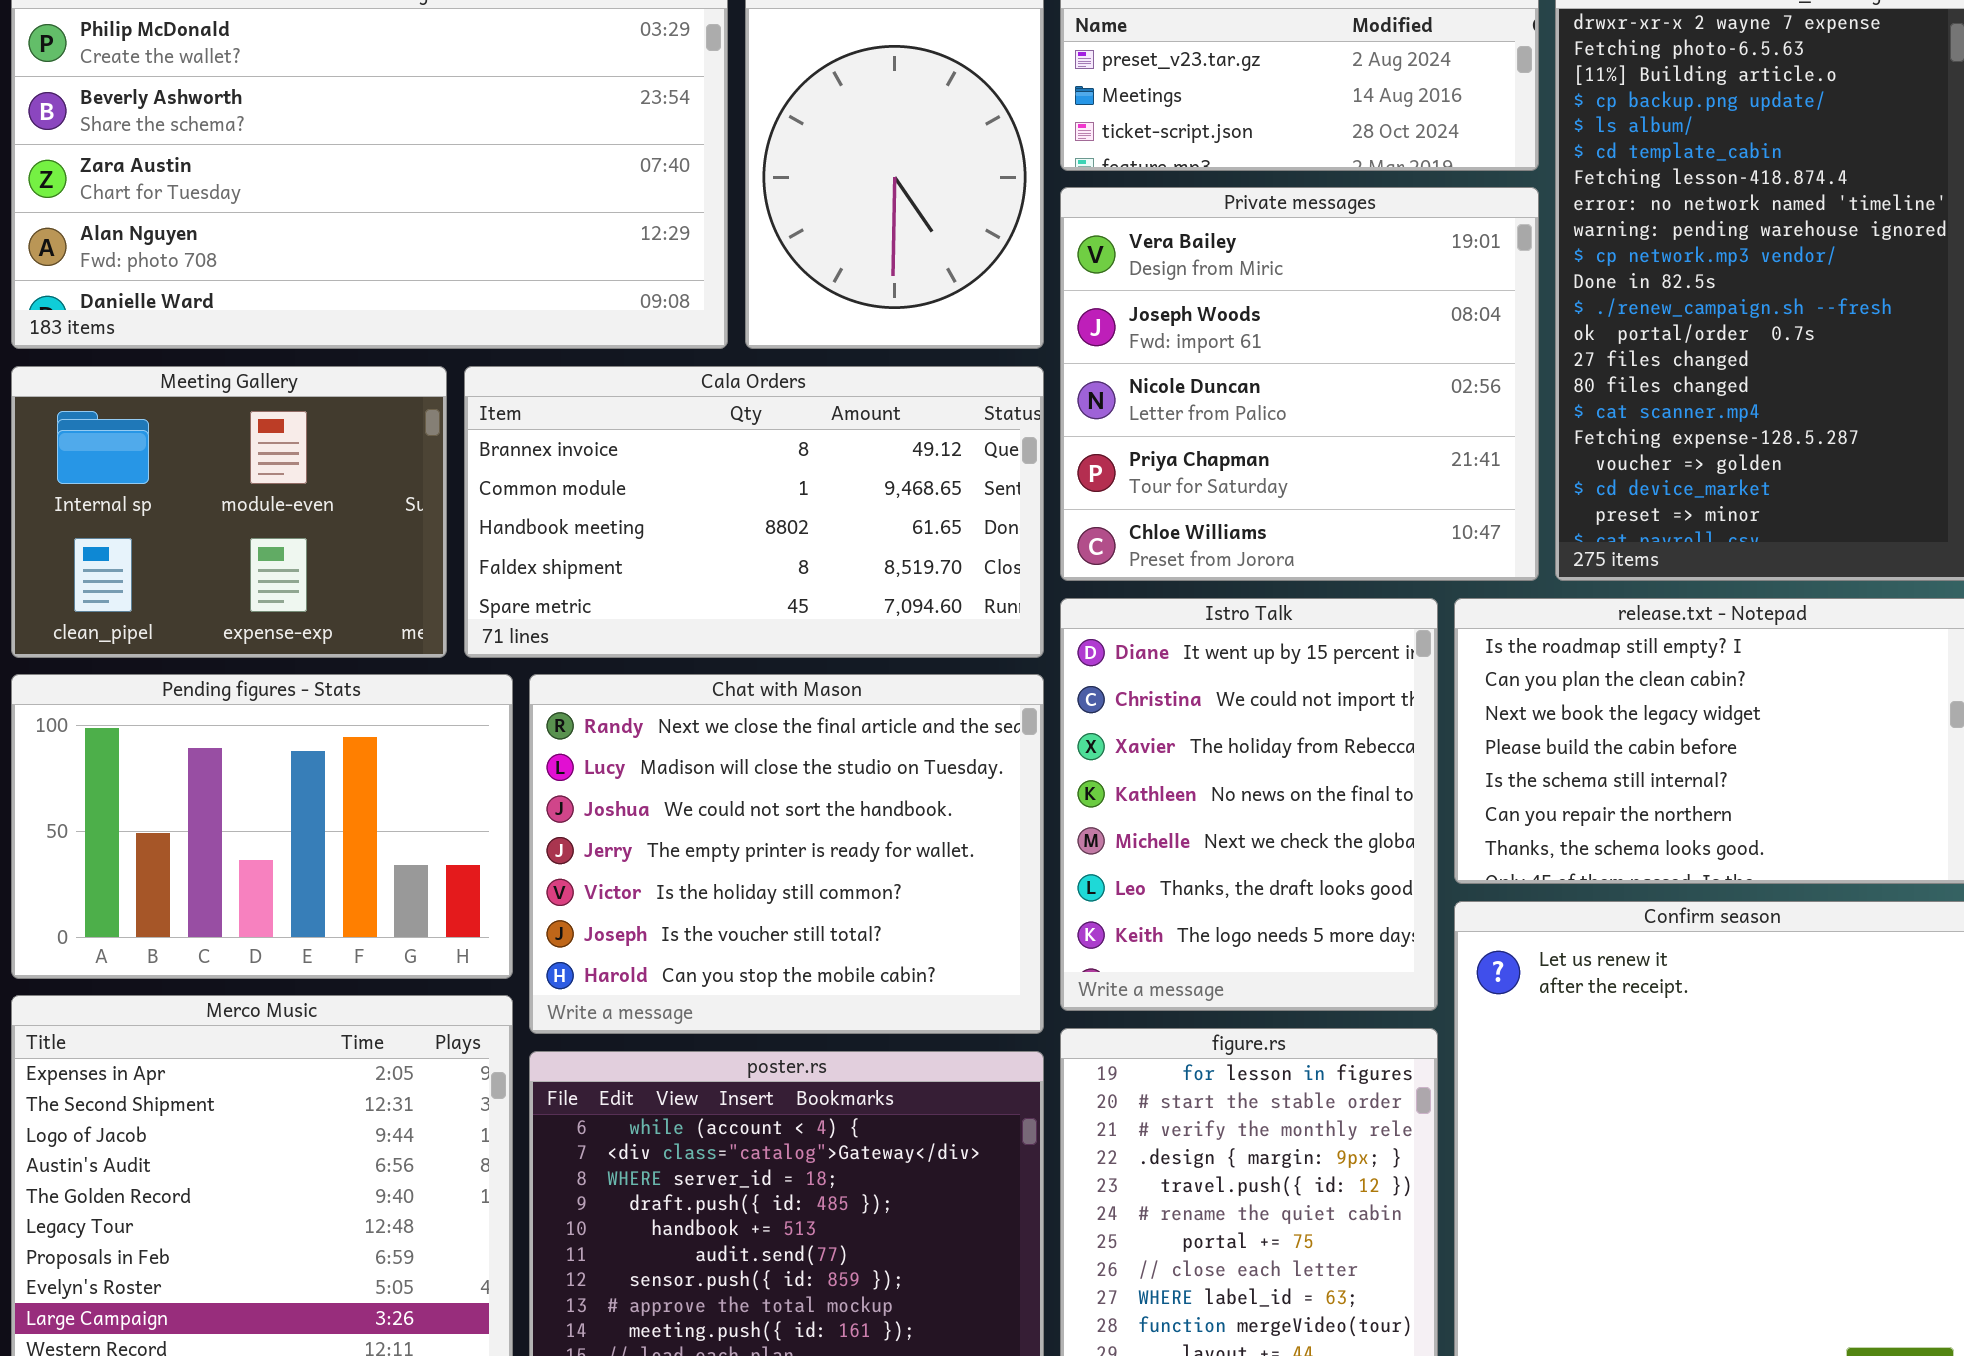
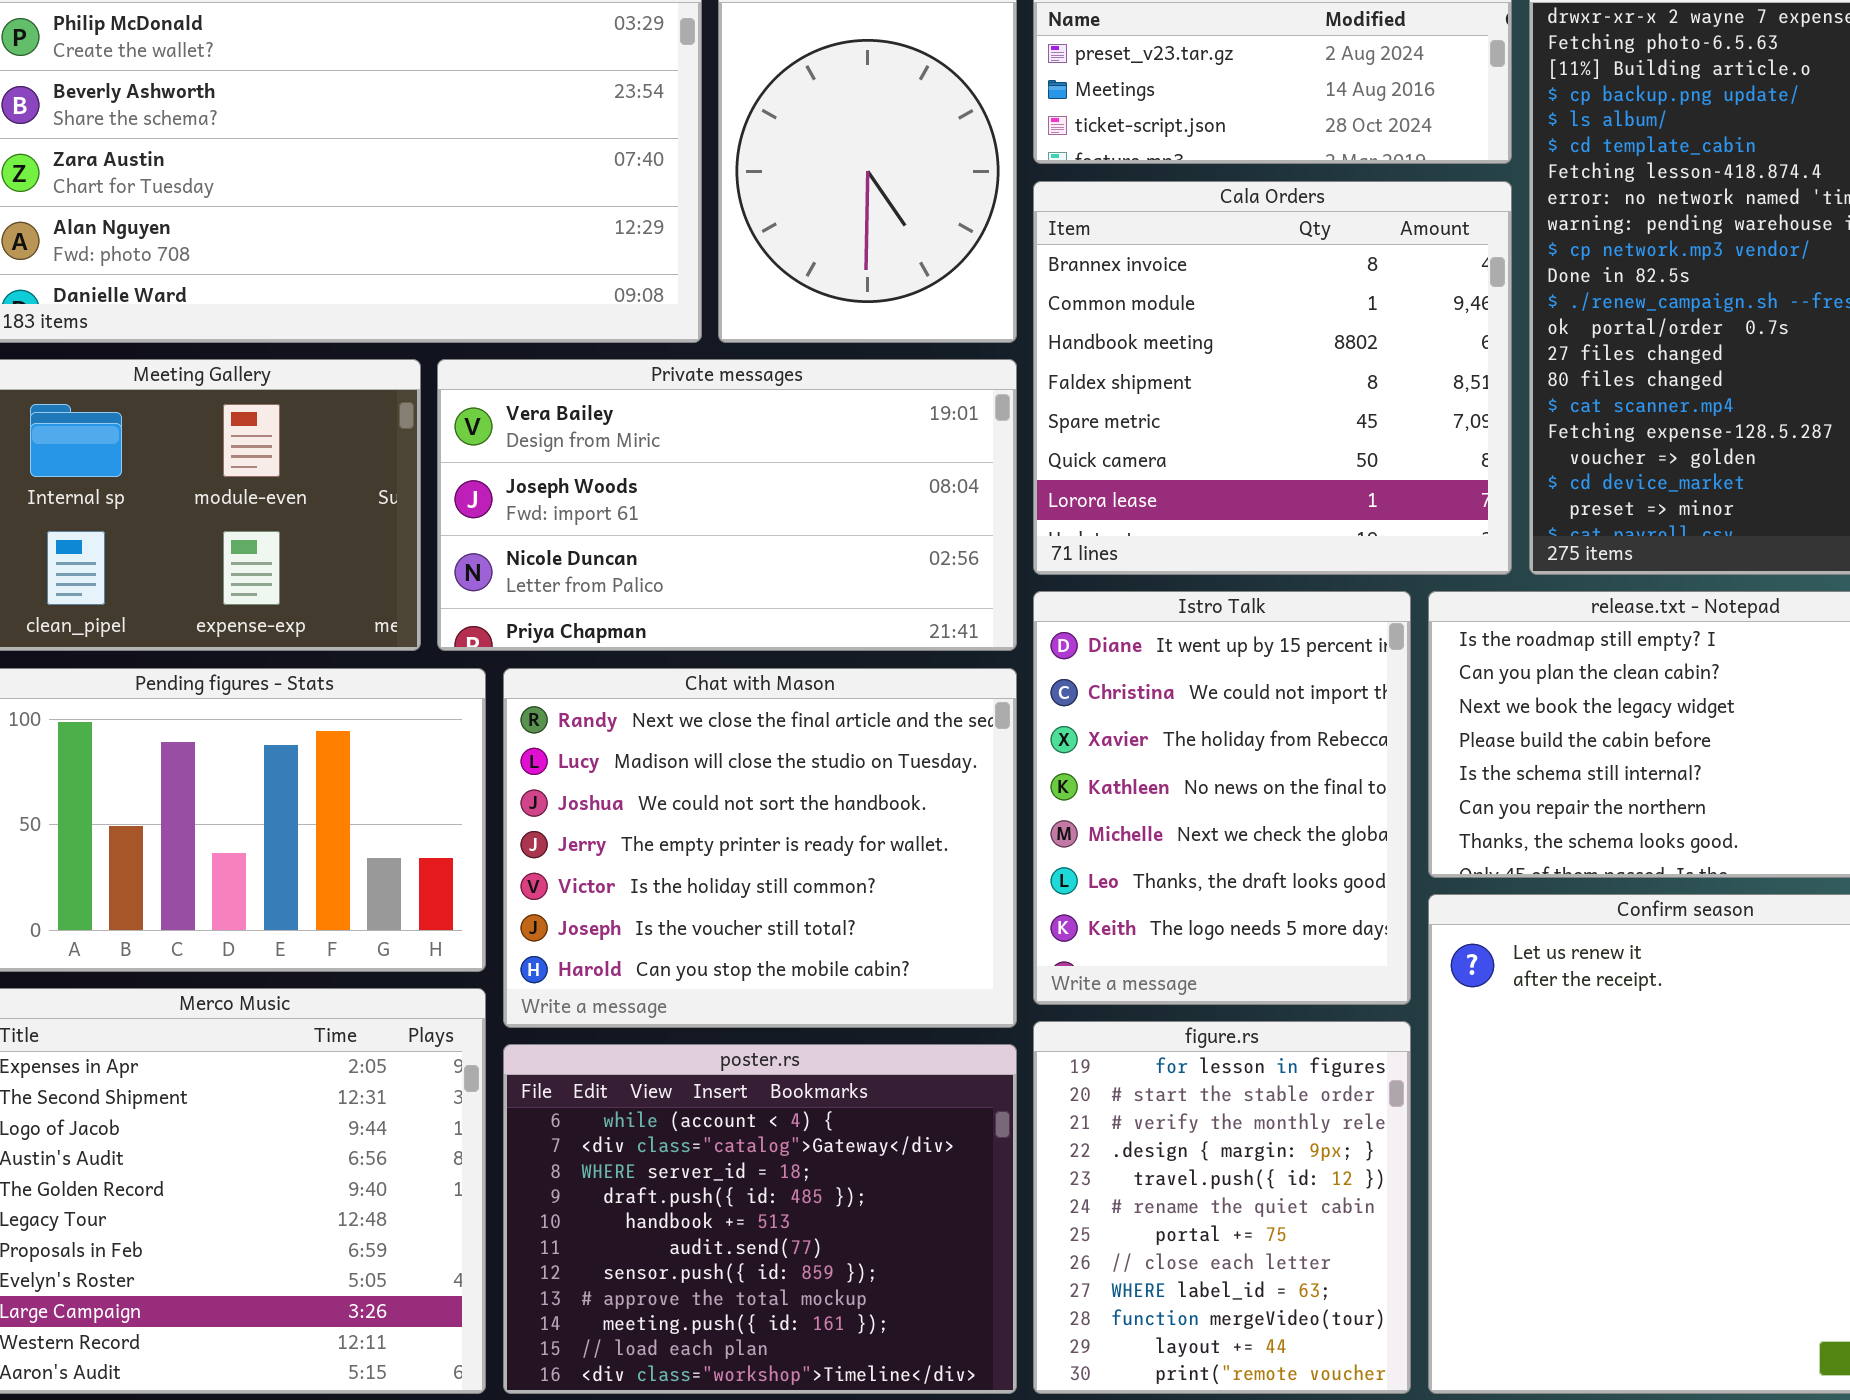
Private messages: [1060,187,1539,581] -> [437,359,1017,651], moved, resized
Cala Orders: [464,366,1044,658] -> [1033,181,1512,575], moved, resized

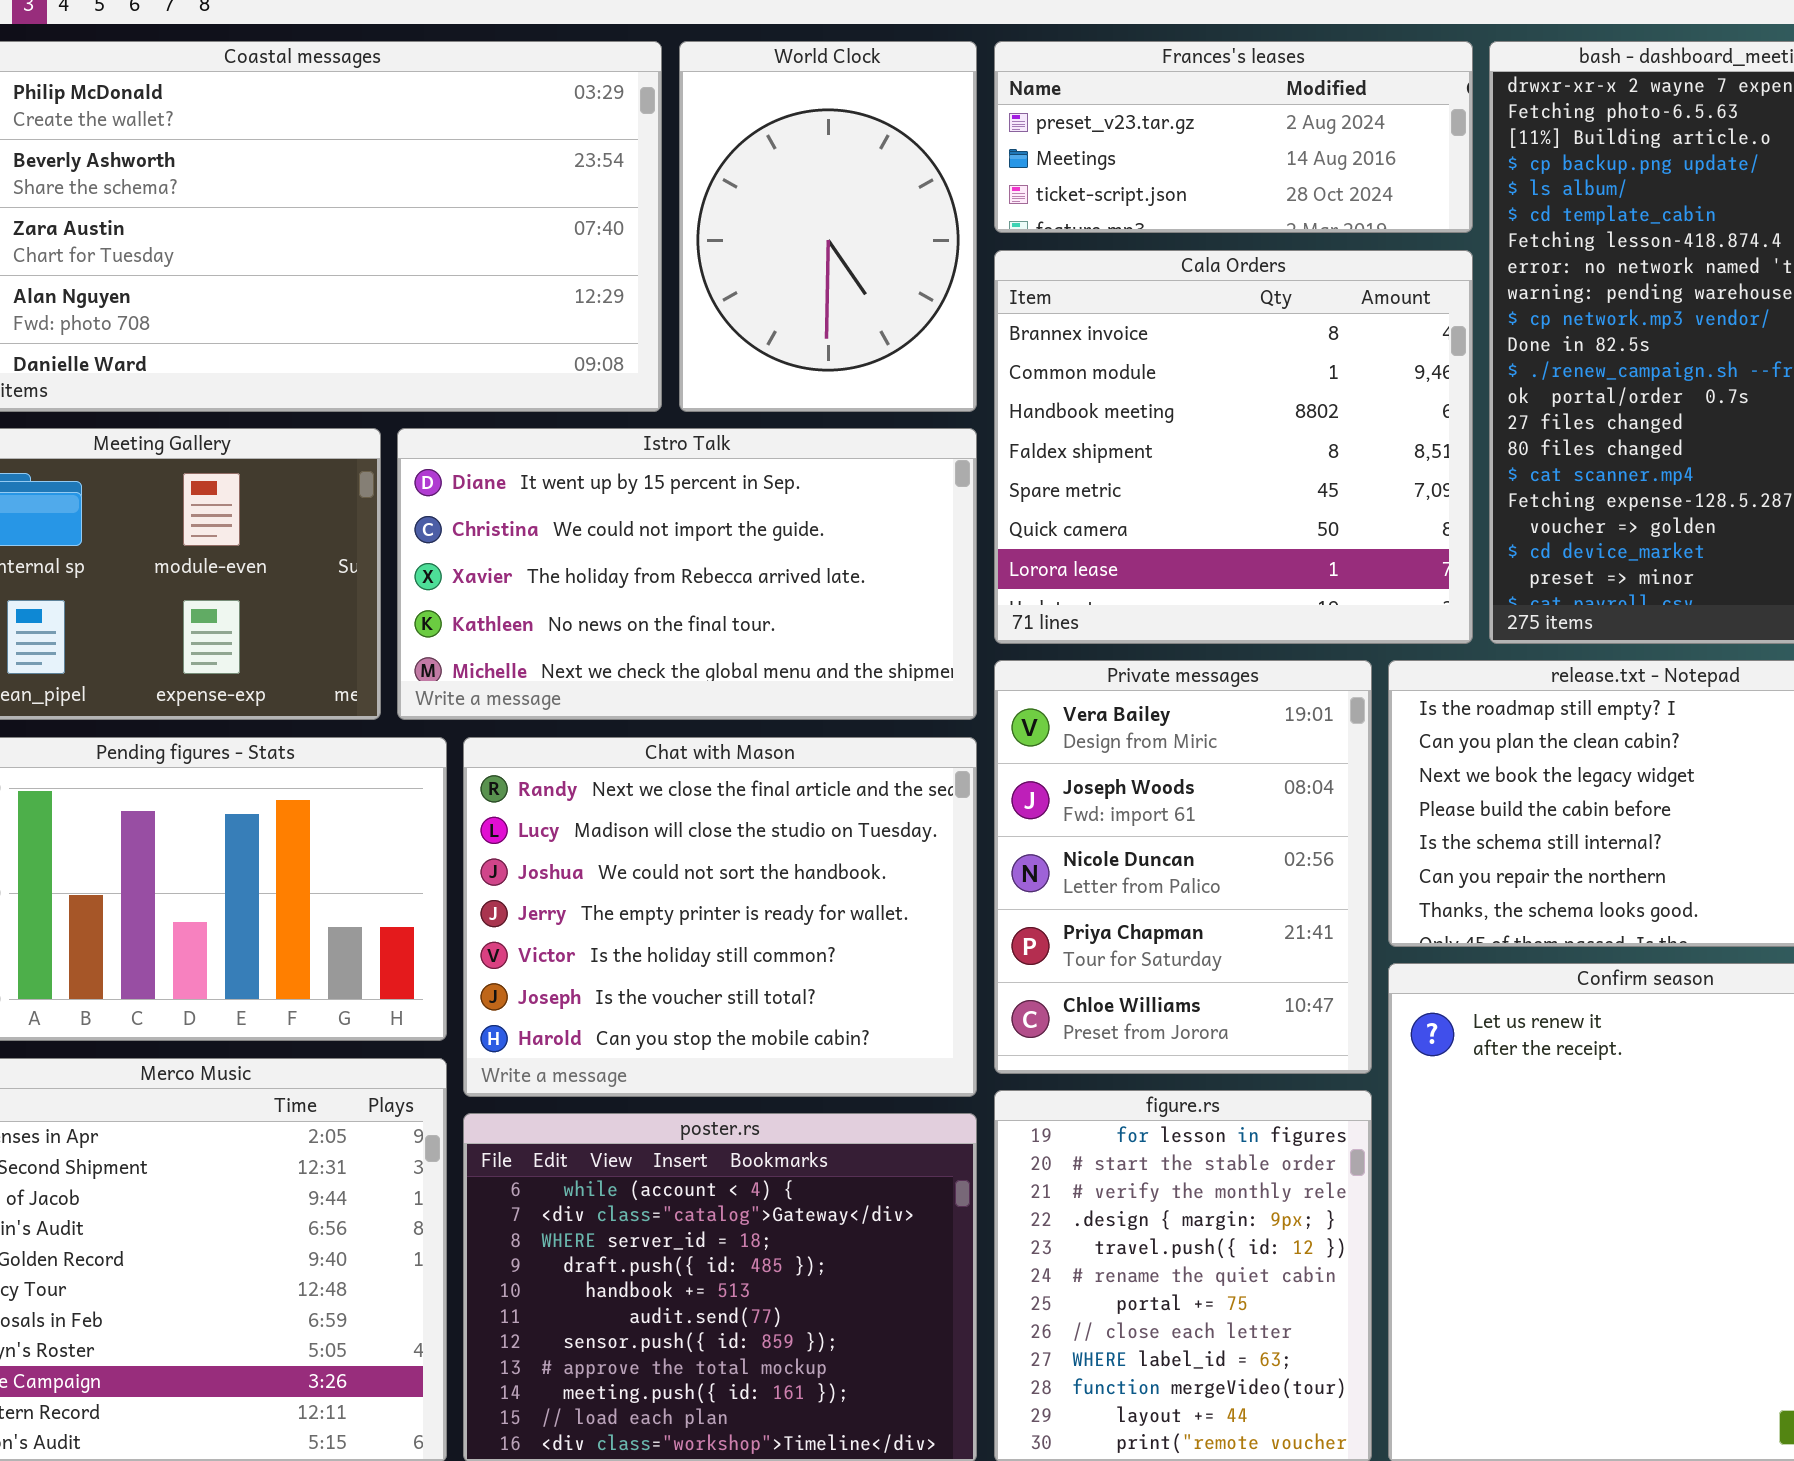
Private messages: [437,359,1017,651] -> [994,660,1372,1074], moved, resized
Istro Talk: [1033,591,1411,1005] -> [397,428,977,720], moved, resized

